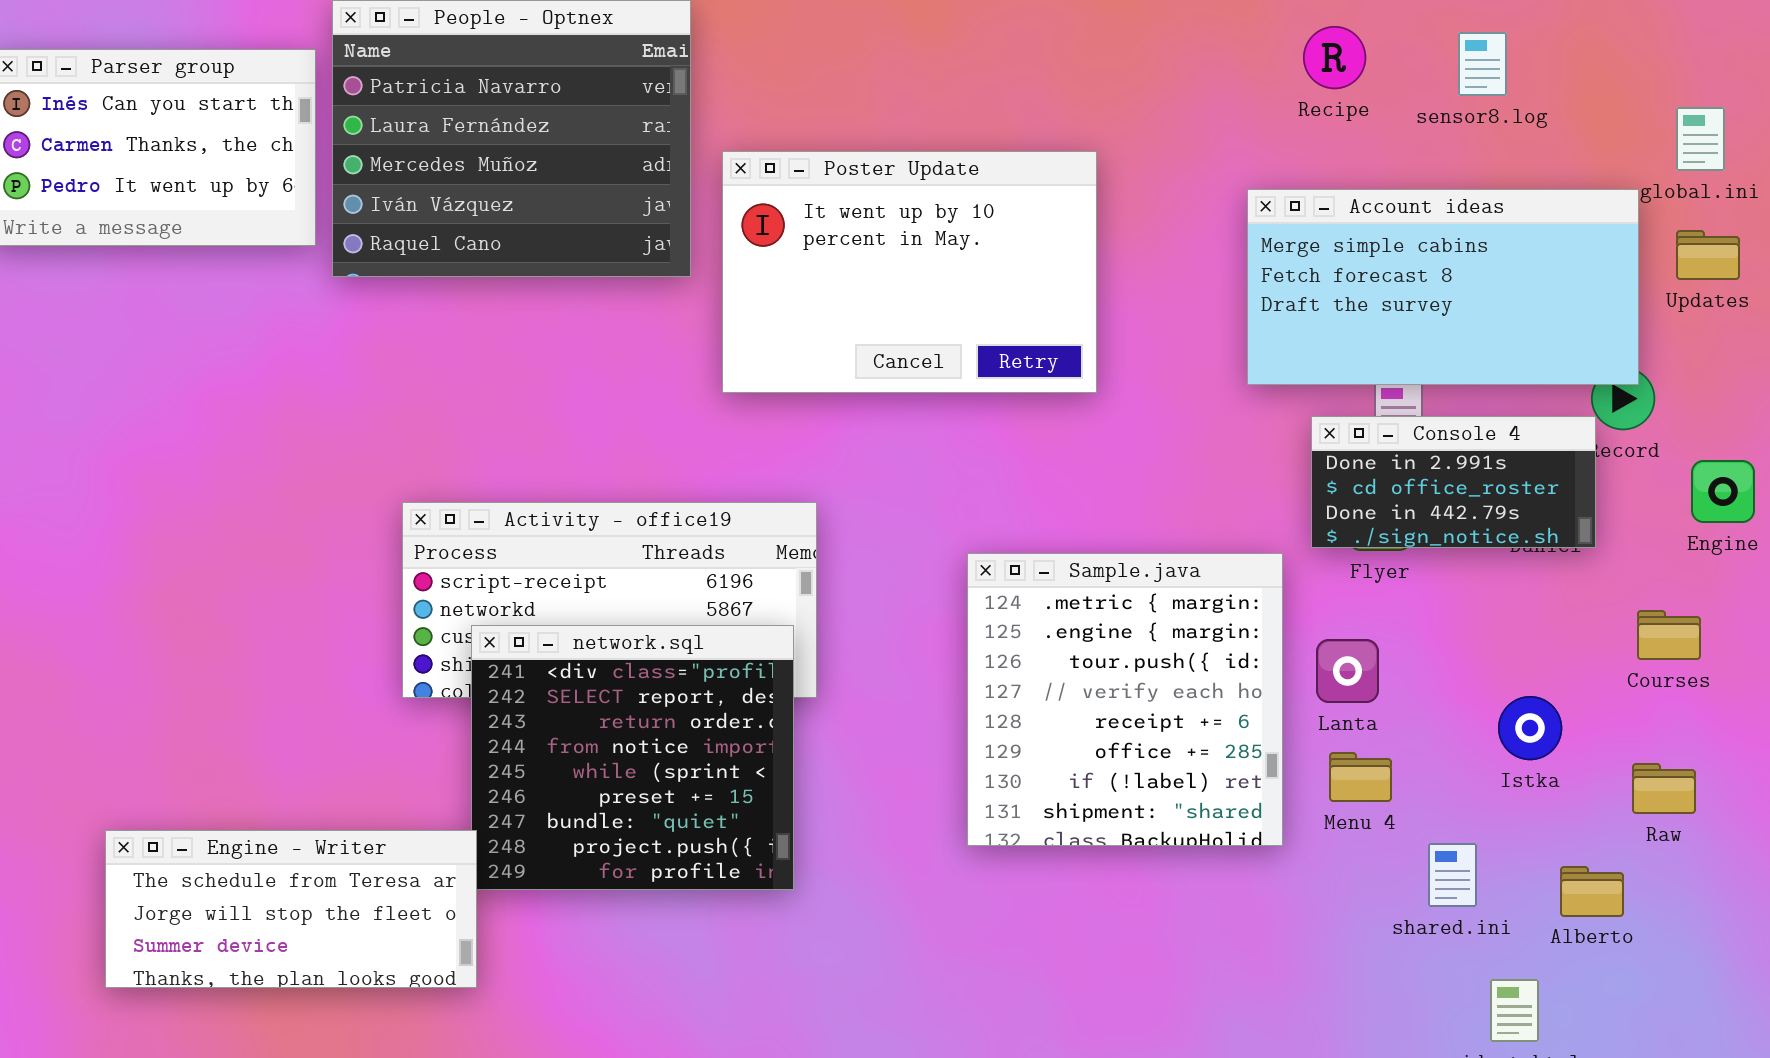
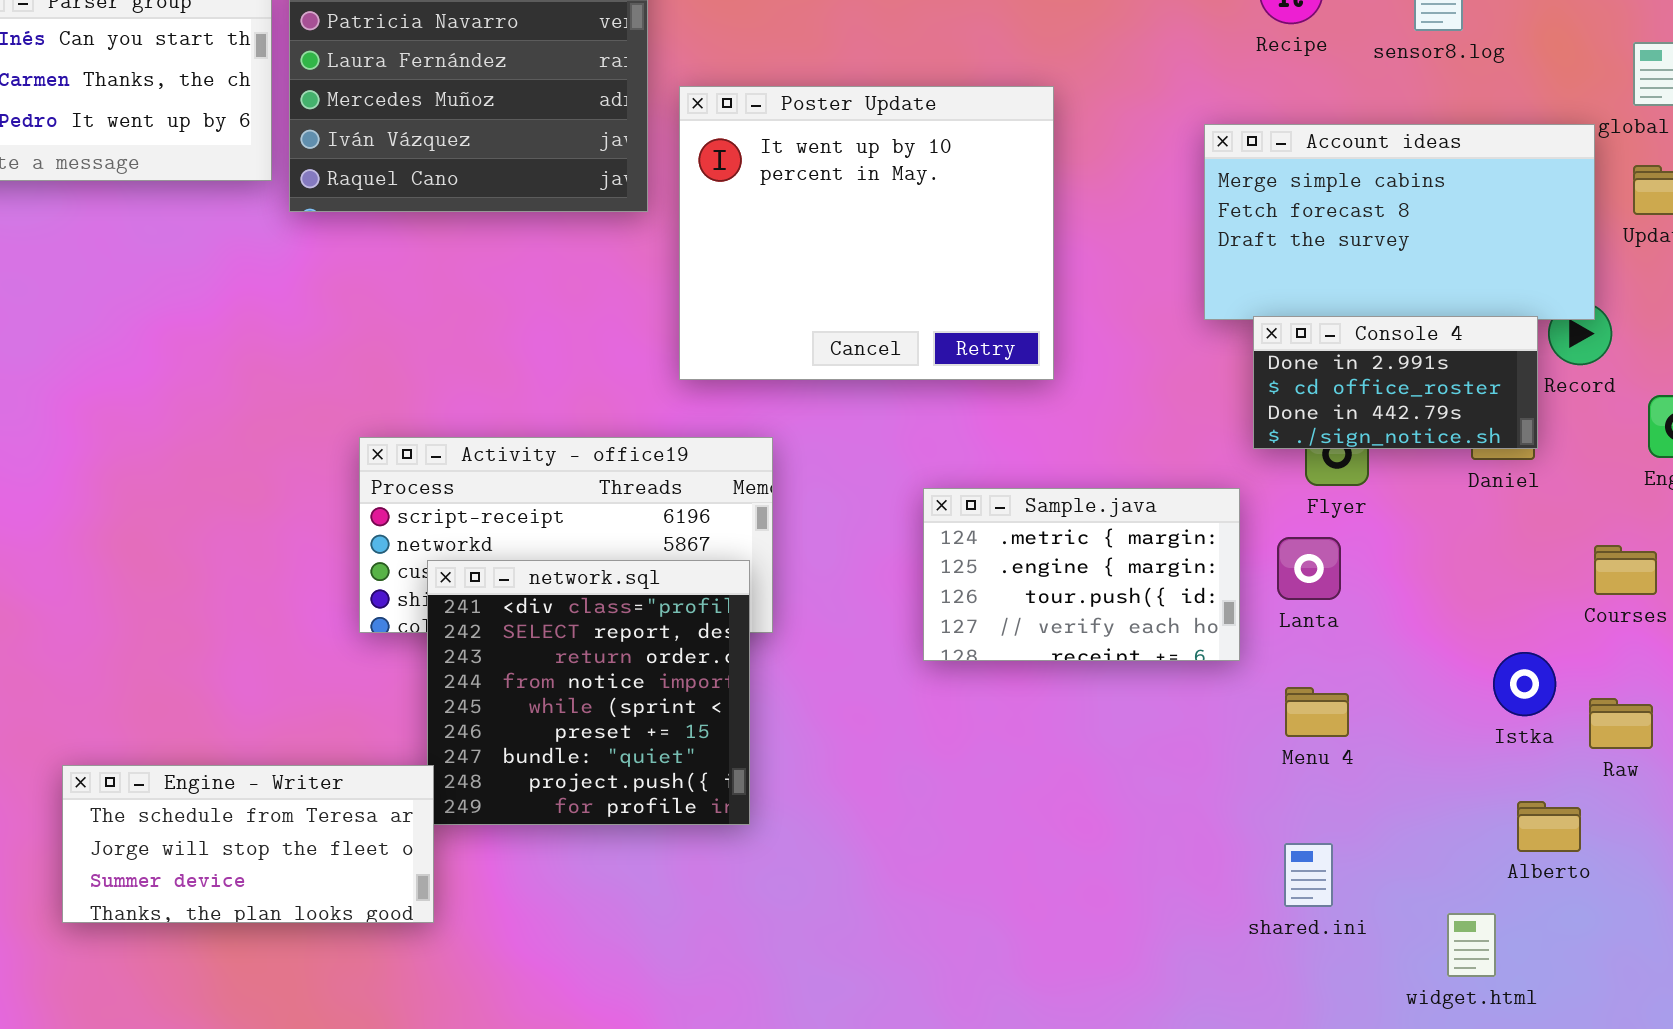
Poster Update: [722,151,1097,393] -> [679,86,1054,380], resized
Console 4: [1311,416,1596,548] -> [1253,316,1538,449], moved
Sample.java: [967,553,1283,846] -> [923,488,1240,661], resized
Lanta: [1316,639,1379,703] -> [1277,537,1341,600], moved
Istka: [1498,696,1562,760] -> [1493,652,1556,716], moved
shared.ini: [1428,843,1477,907] -> [1284,843,1333,907], moved

